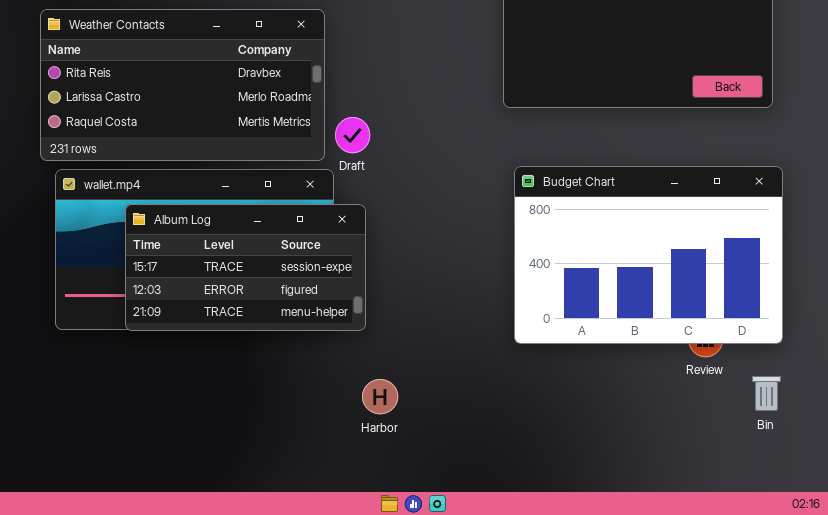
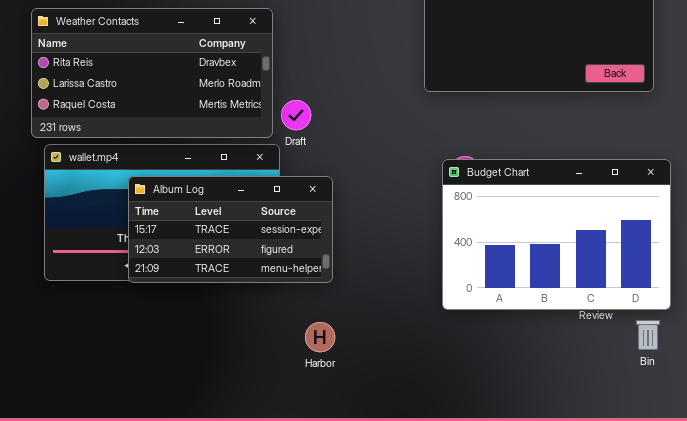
Budget Chart: [514,166,783,344] -> [442,159,671,310], moved
Album Log: [125,204,366,331] -> [128,176,333,283], moved

